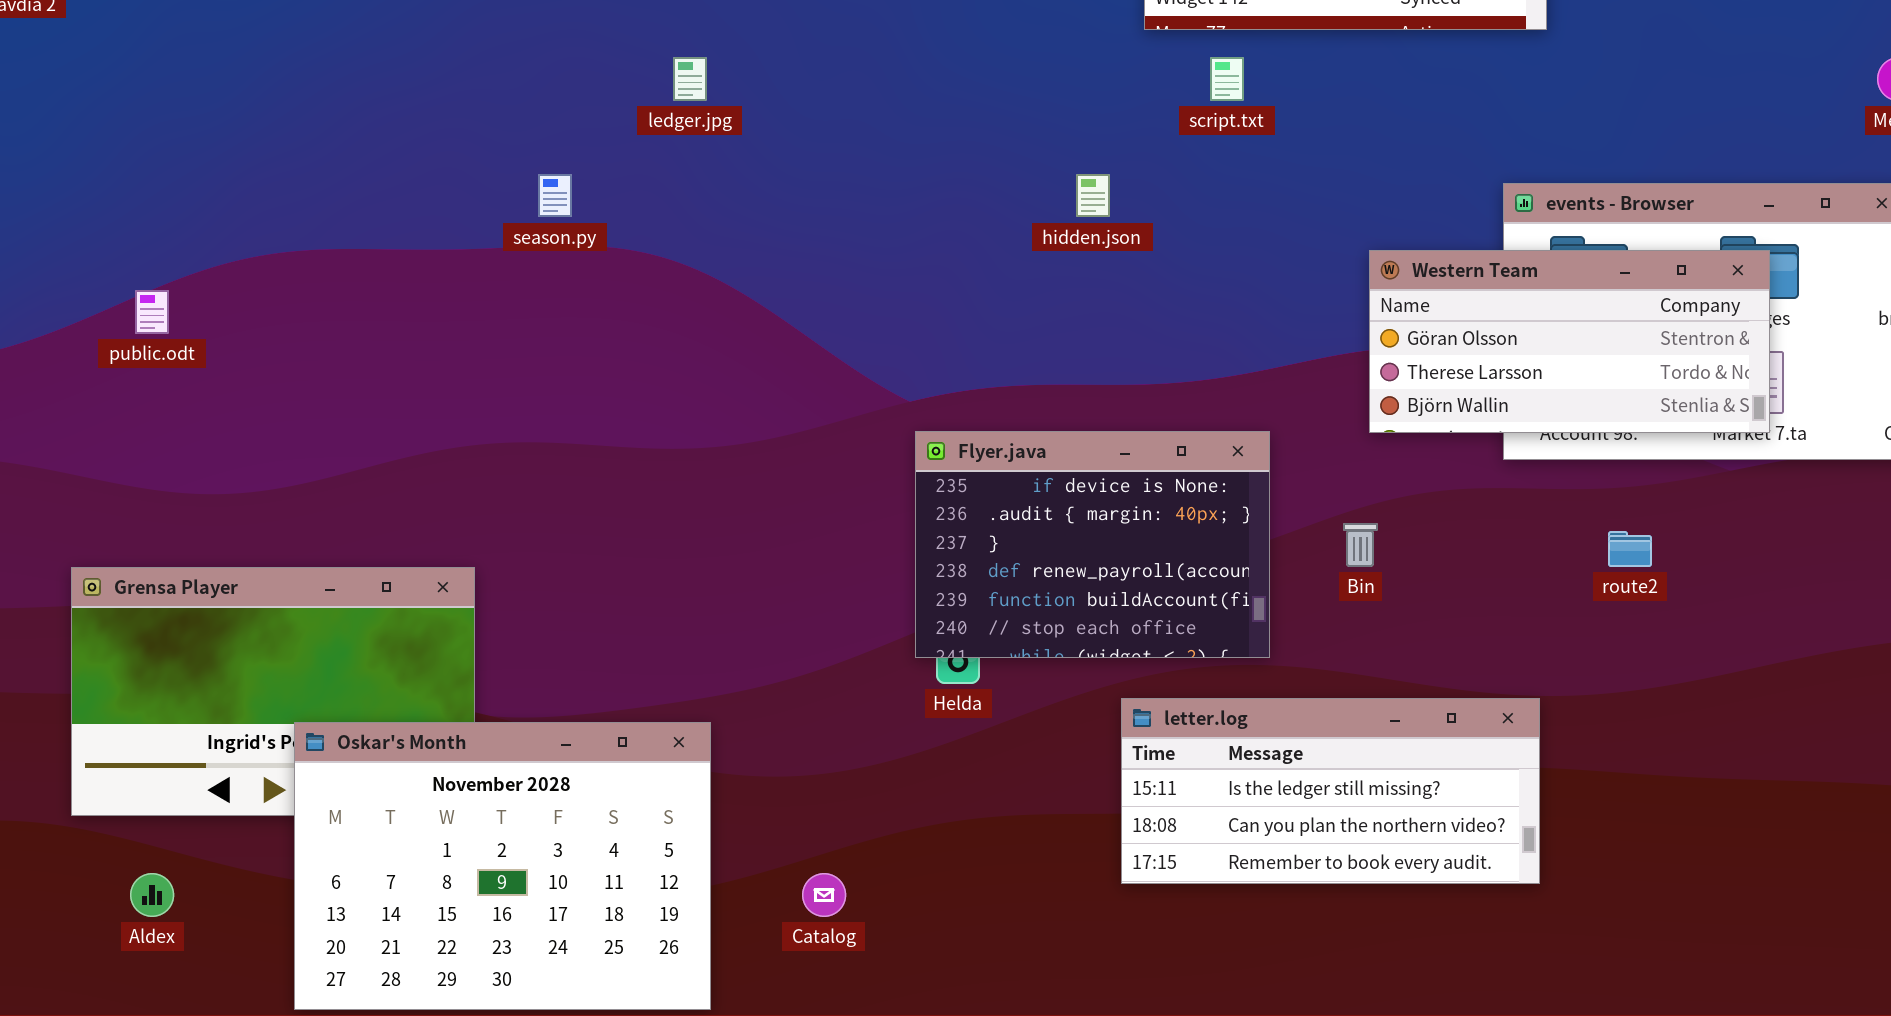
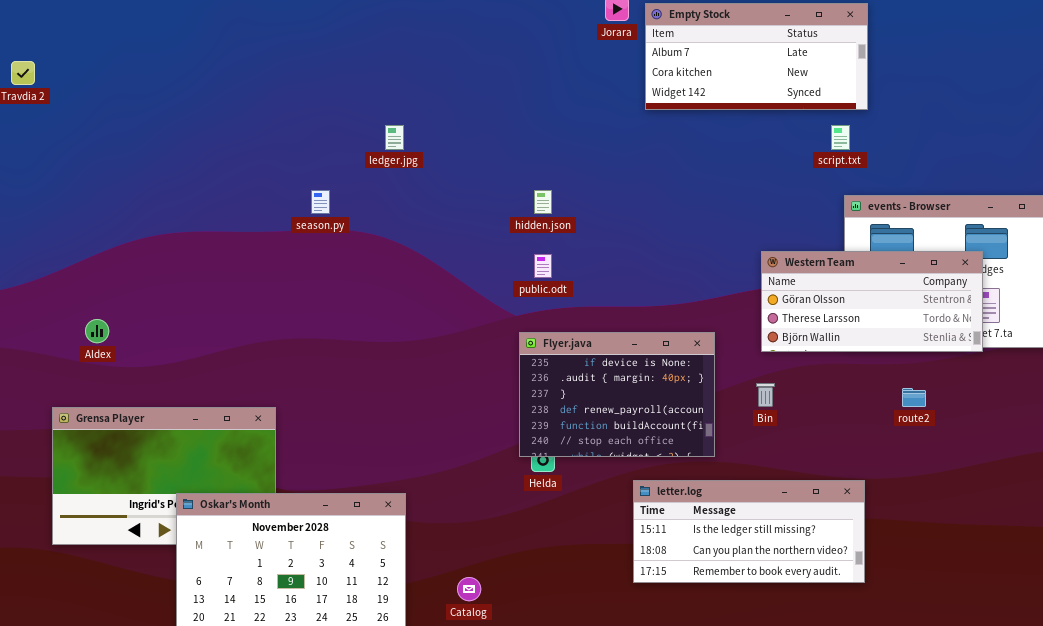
script.txt: [1210,57,1244,101] -> [831,125,850,150], moved
hidden.json: [1076,174,1110,217] -> [534,190,552,214], moved
Western Team: [1369,250,1770,433] -> [761,251,983,352], moved
public.odt: [135,290,169,334] -> [534,254,552,278], moved
Aldex: [130,873,174,917] -> [85,319,109,343], moved

